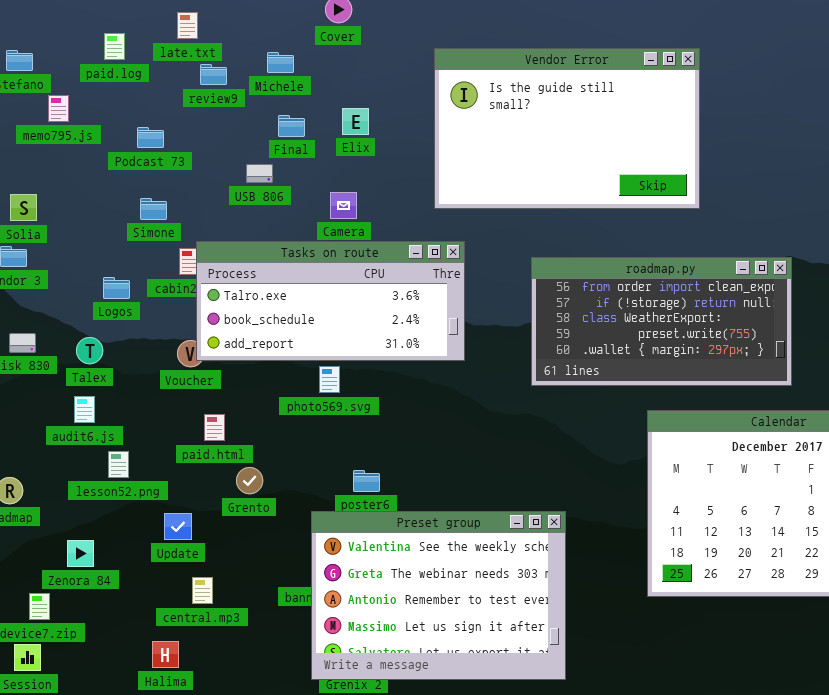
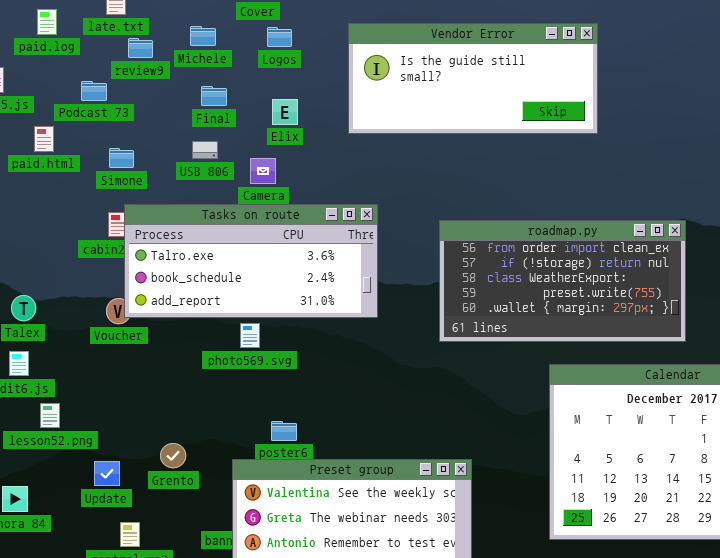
Vendor Error: [434,48,700,209] -> [348,23,598,134], resized
Elix: [342,108,369,135] -> [272,99,298,125], moved
Podcast 73: [137,127,164,148] -> [81,81,107,101], moved
USB 806: [246,164,273,183] -> [192,141,218,159], moved
Simone: [140,198,167,220] -> [109,148,134,168], moved
Logos: [103,277,130,299] -> [267,27,292,47], moved
paid.html: [204,414,225,441] -> [34,126,54,152], moved
Grento: [236,467,263,494] -> [160,443,186,468], moved

